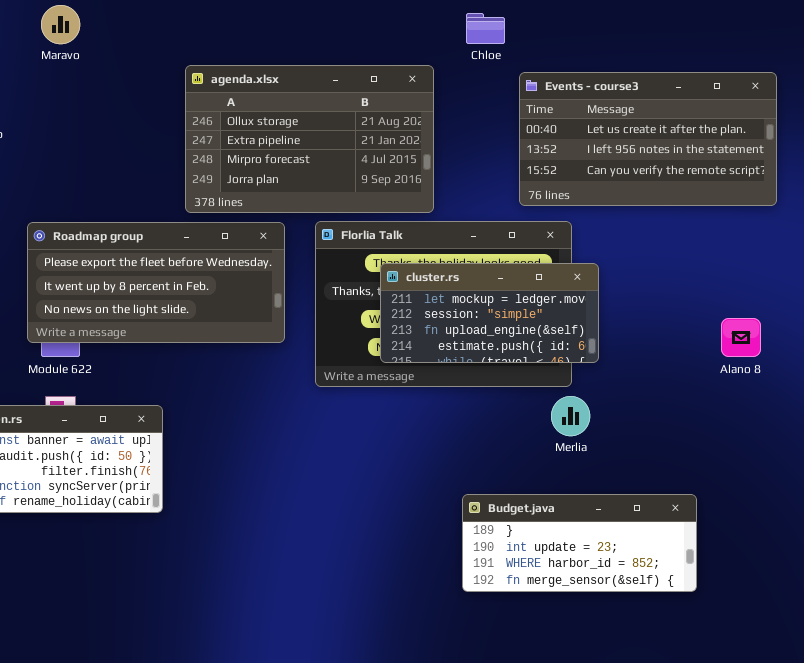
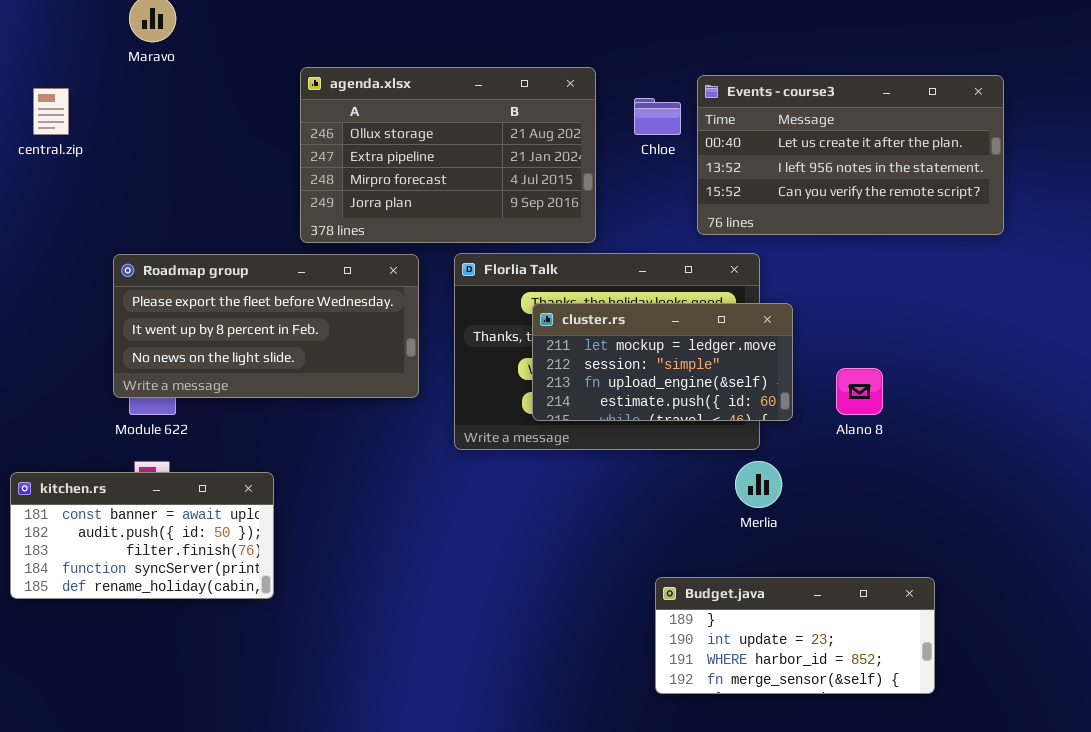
Chloe: [466,13,505,44] -> [634,98,681,135], moved
Alano 8: [721,318,761,357] -> [836,368,883,415], moved
Budget.java: [462,494,697,592] -> [655,577,935,694], moved

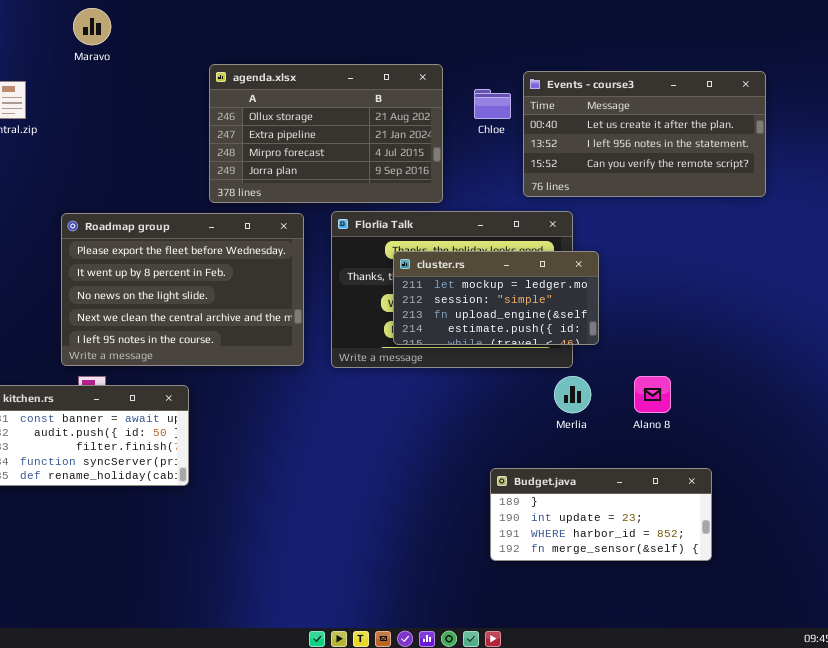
Roadmap group: [113,254,419,398] -> [61,213,304,366], resized
Alano 8: [836,368,883,415] -> [634,376,671,413], moved

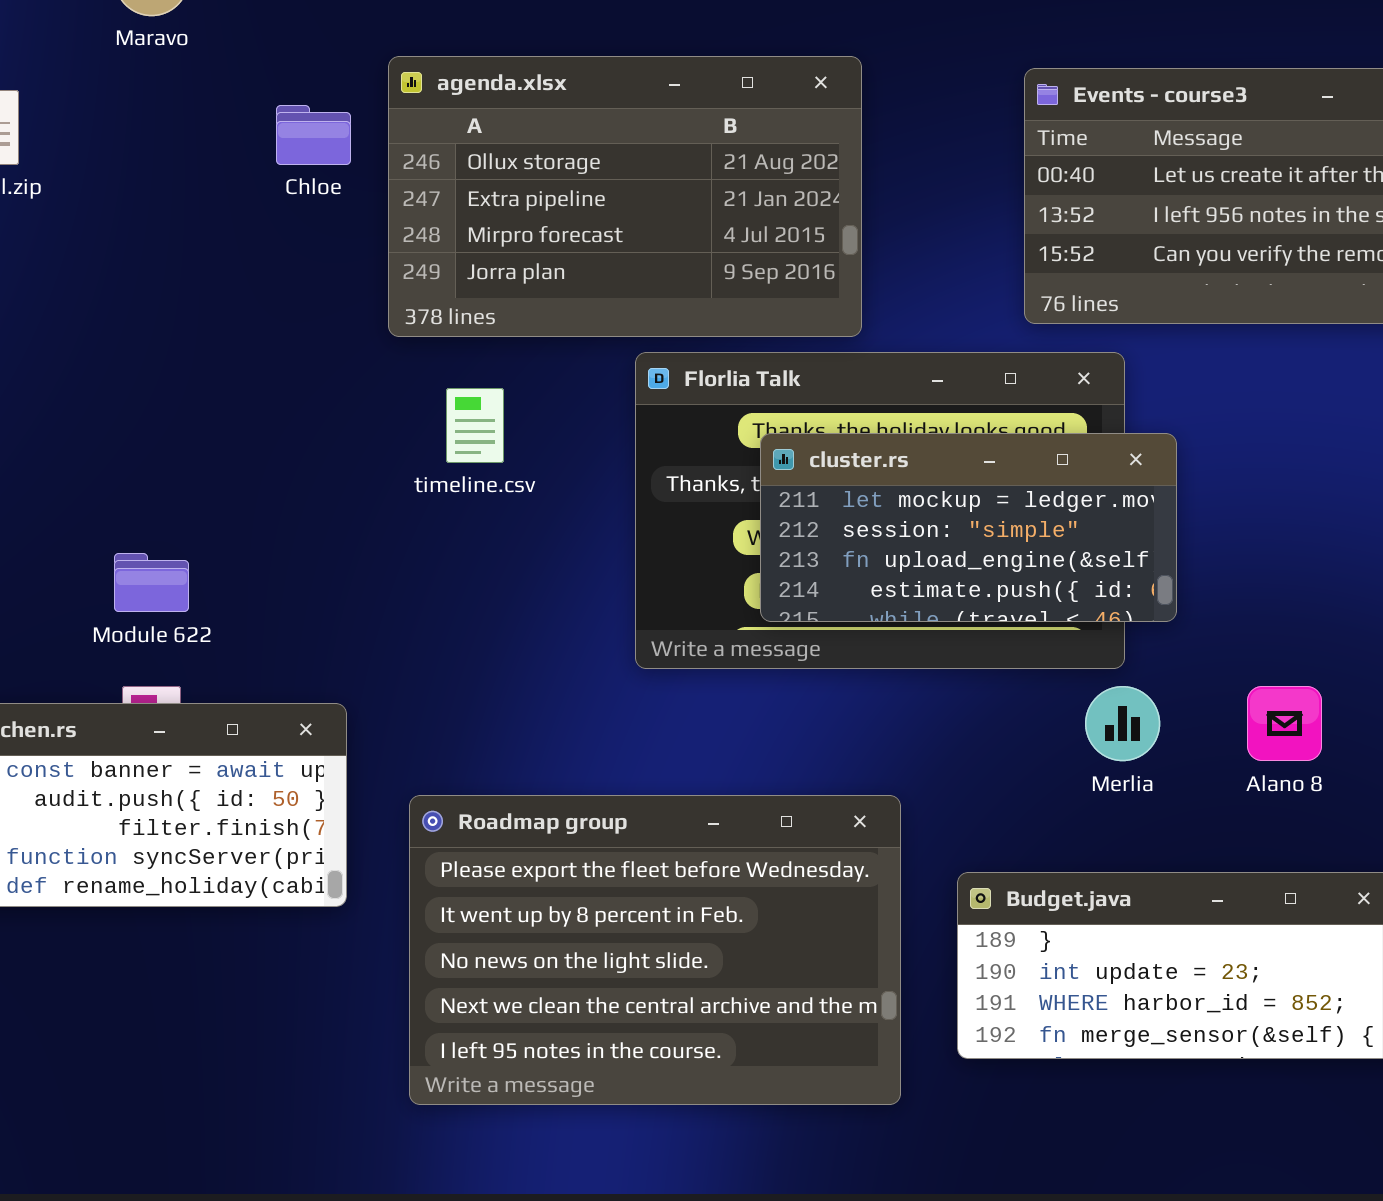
Chloe: [474,89,511,119] -> [276,105,351,165], moved
Roadmap group: [61,213,304,366] -> [409,795,901,1105], moved

